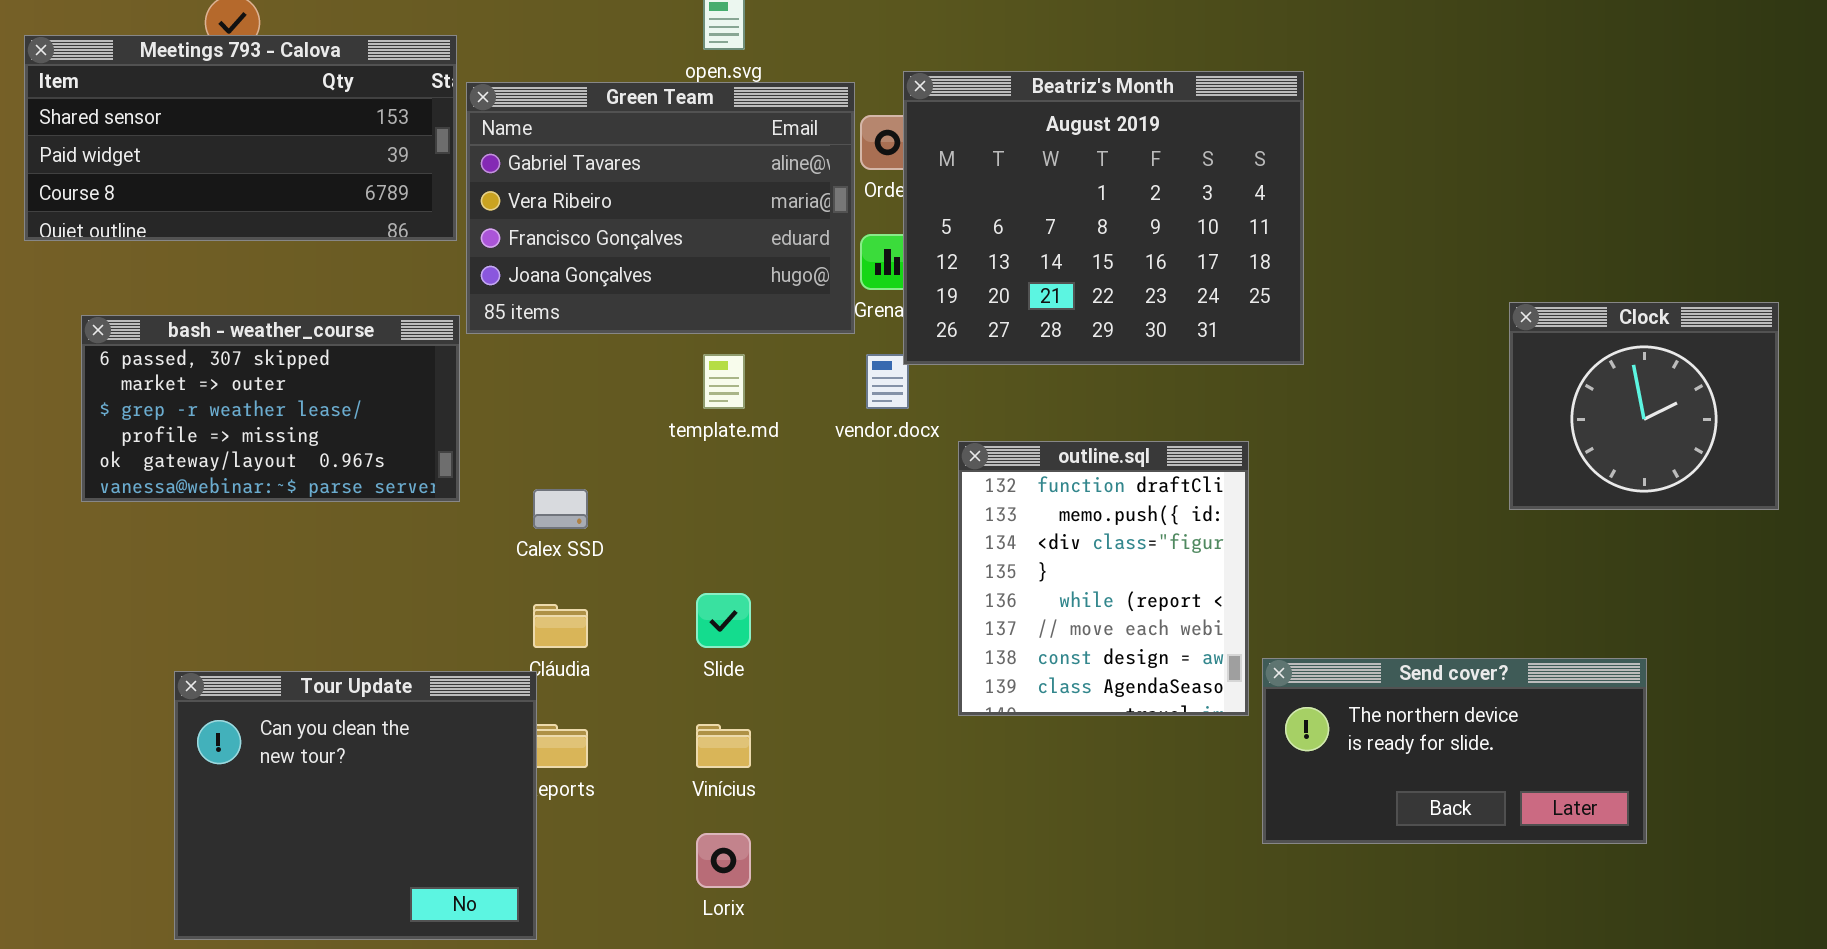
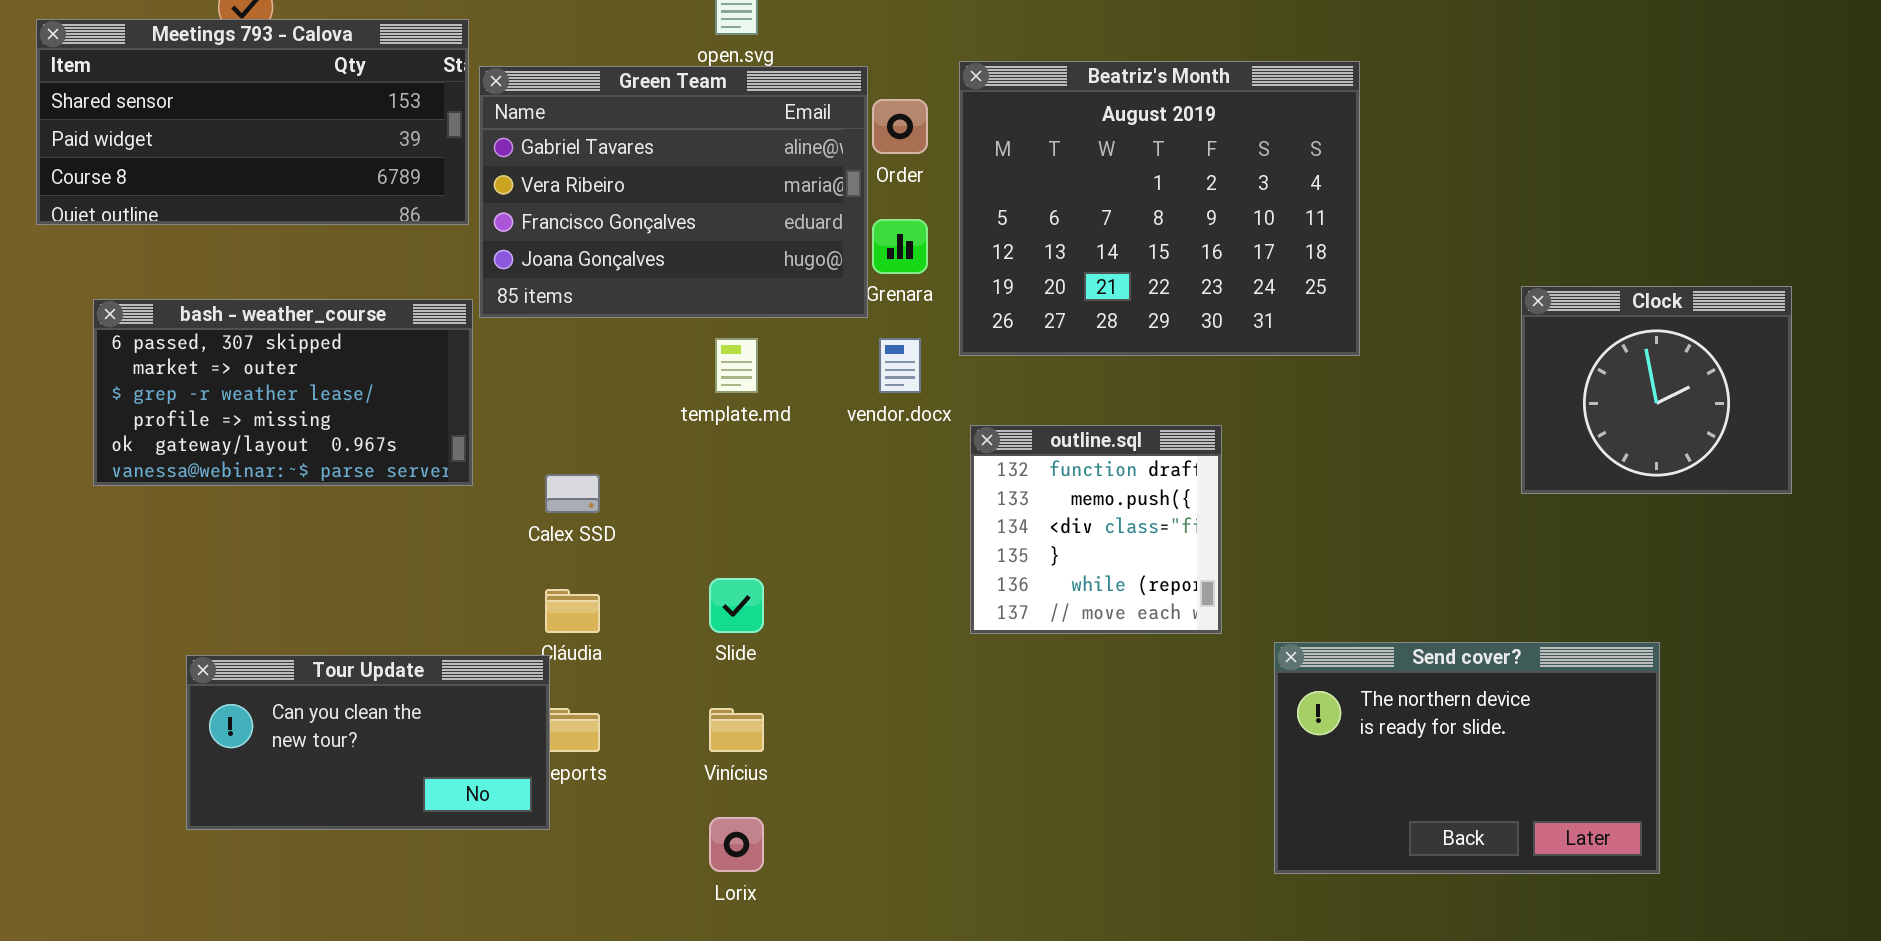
Beatriz's Month: [903,71,1304,365] -> [959,61,1360,356], moved
outline.sql: [958,441,1249,716] -> [970,425,1222,634], resized
Send cover?: [1262,658,1647,844] -> [1274,642,1660,874], resized
Tour Update: [174,671,537,940] -> [186,655,550,830], resized

